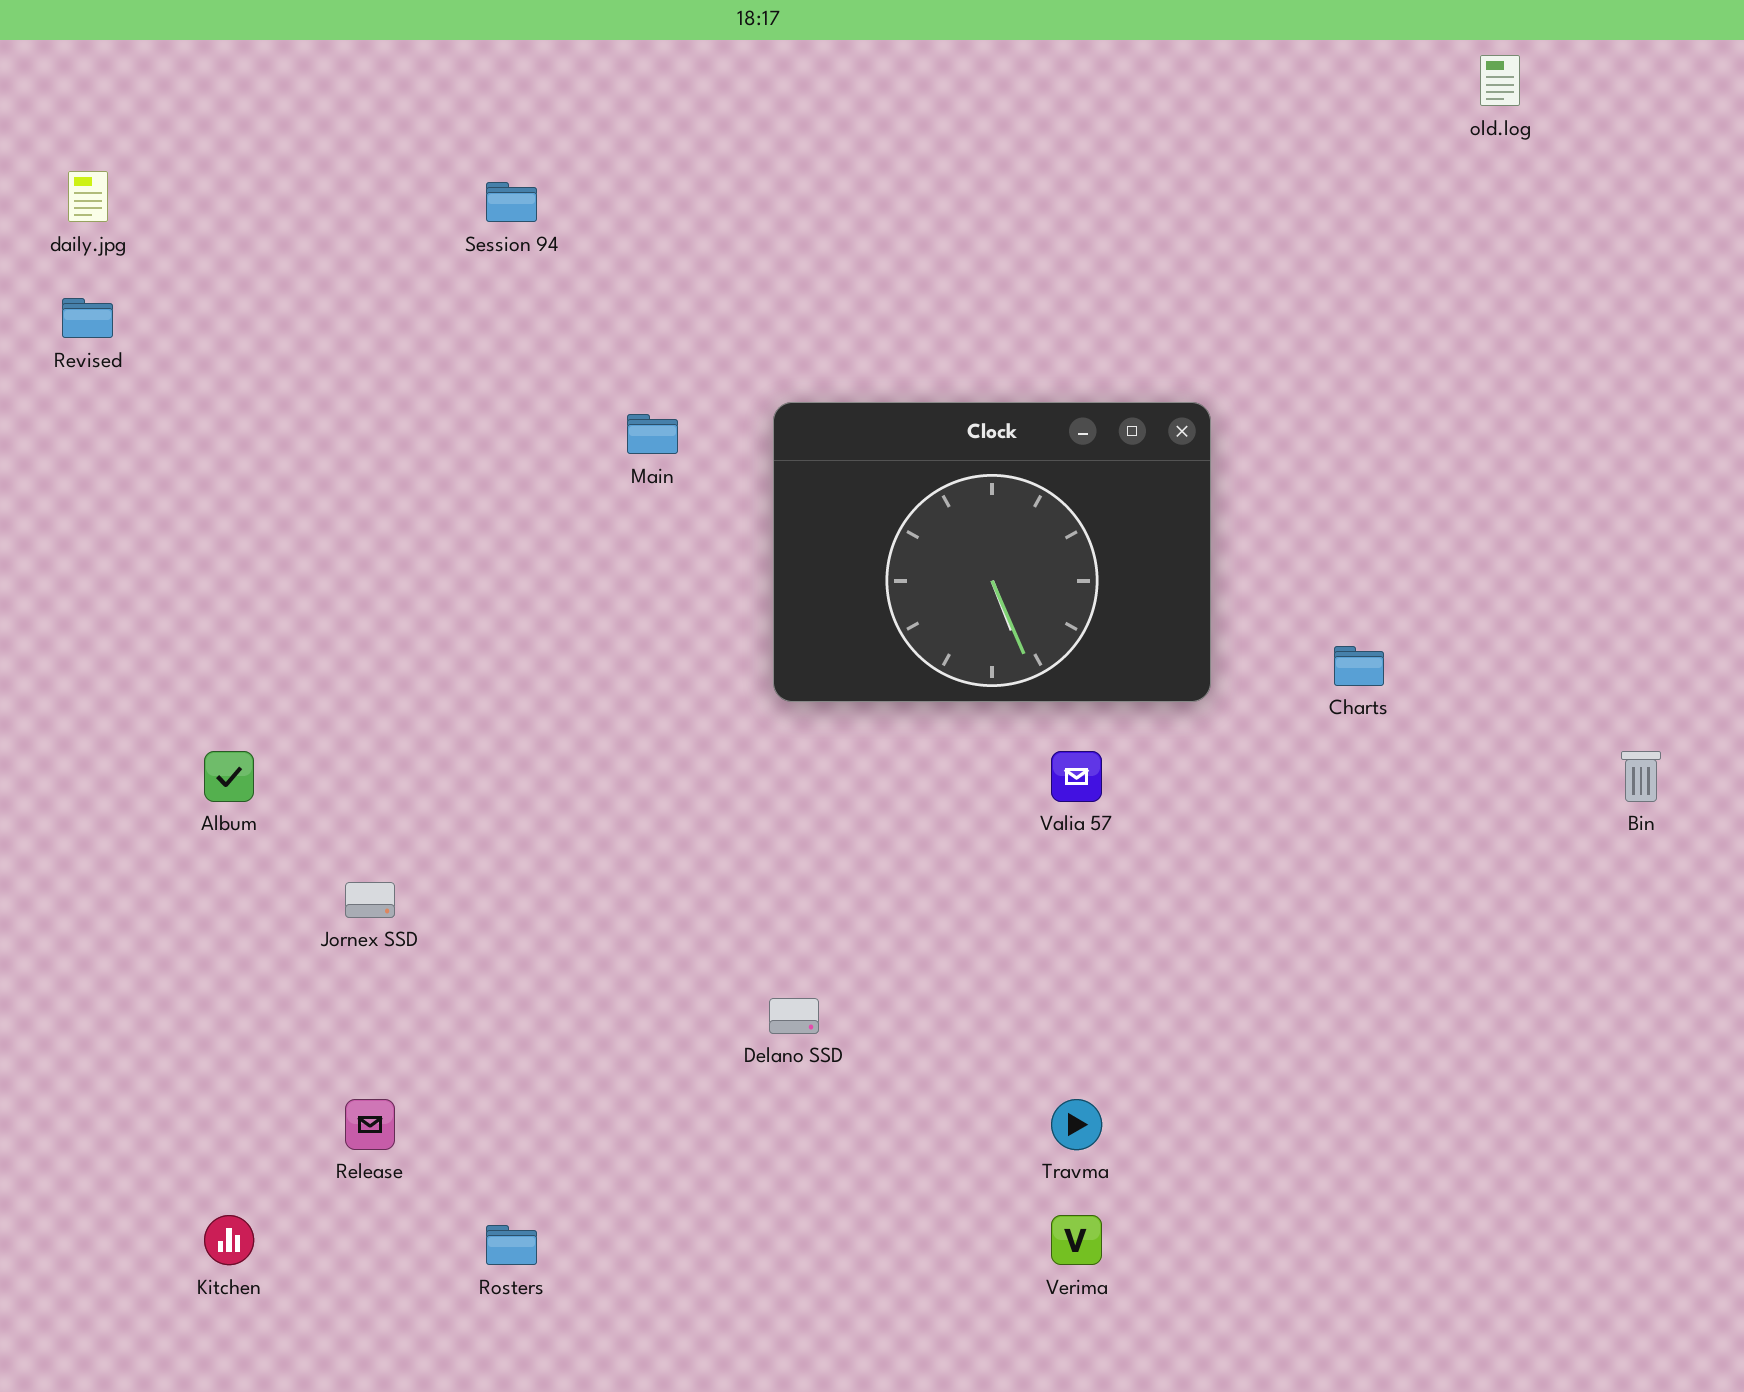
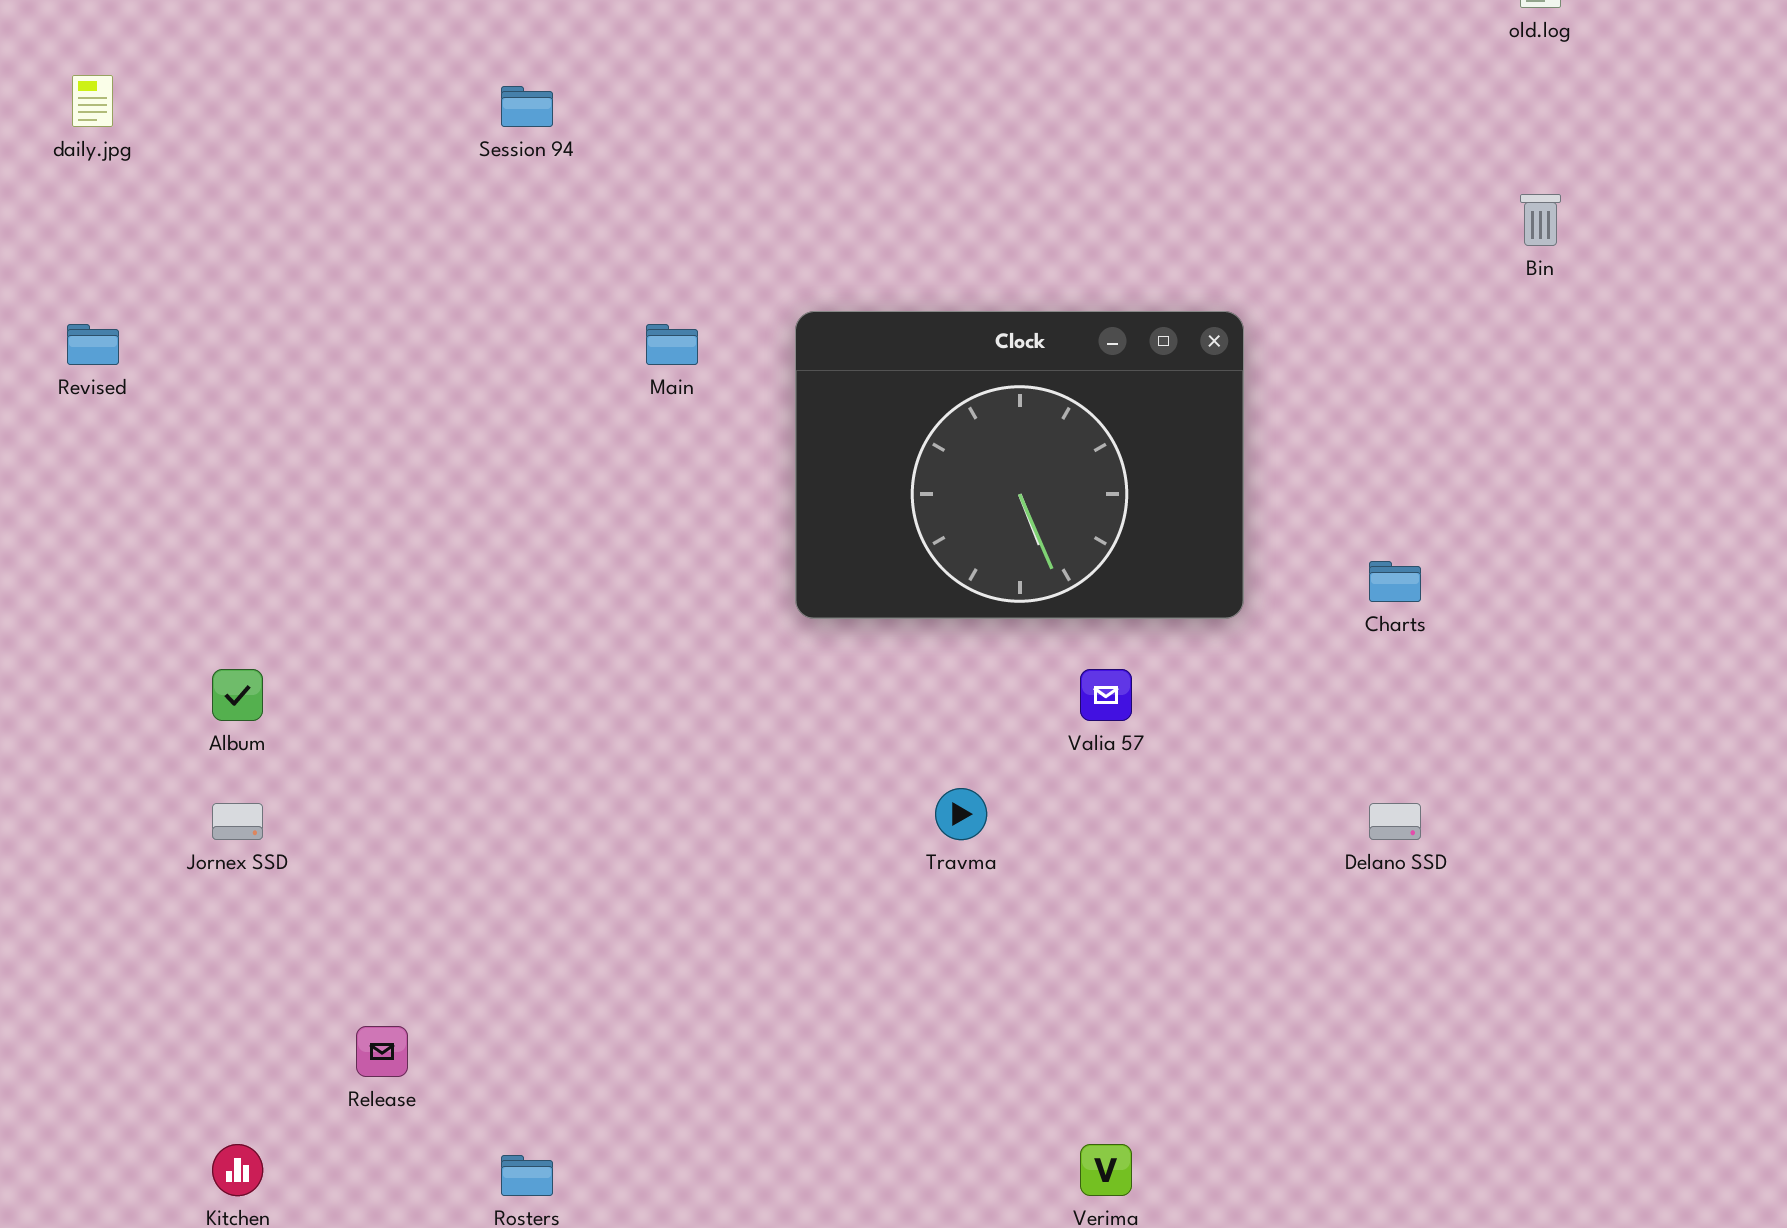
Revised: [62,298,113,338] -> [67,324,119,365], moved
Bin: [1621,751,1661,802] -> [1520,194,1561,246], moved
Jornex SSD: [345,882,395,918] -> [212,803,263,840], moved
Delano SSD: [769,998,819,1034] -> [1369,803,1421,840], moved
Travma: [1051,1099,1102,1150] -> [935,788,987,840], moved

